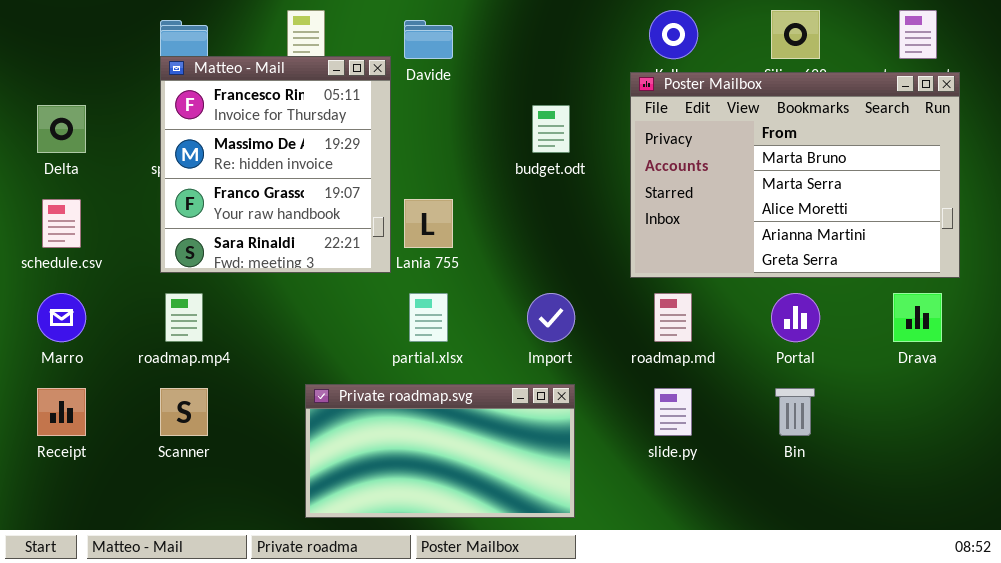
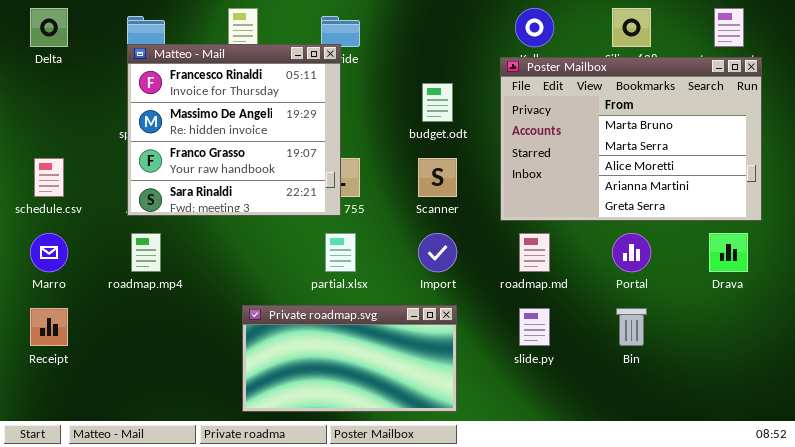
Matteo - Mail: [160,56,391,273] -> [127,44,341,216], resized
Delta: [37,105,86,153] -> [30,8,68,47], moved
Scanner: [160,388,208,436] -> [418,158,457,197], moved

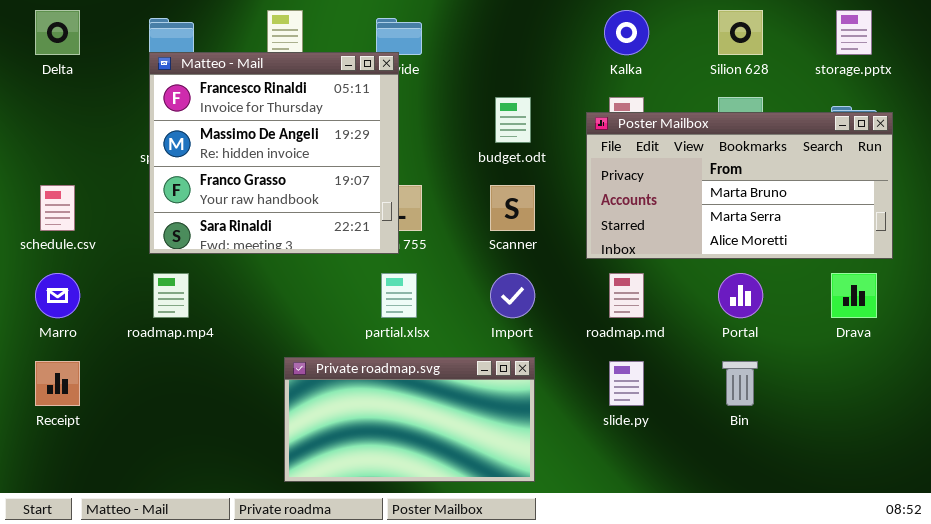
Poster Mailbox: [500,57,762,221] -> [586,112,893,259], resized

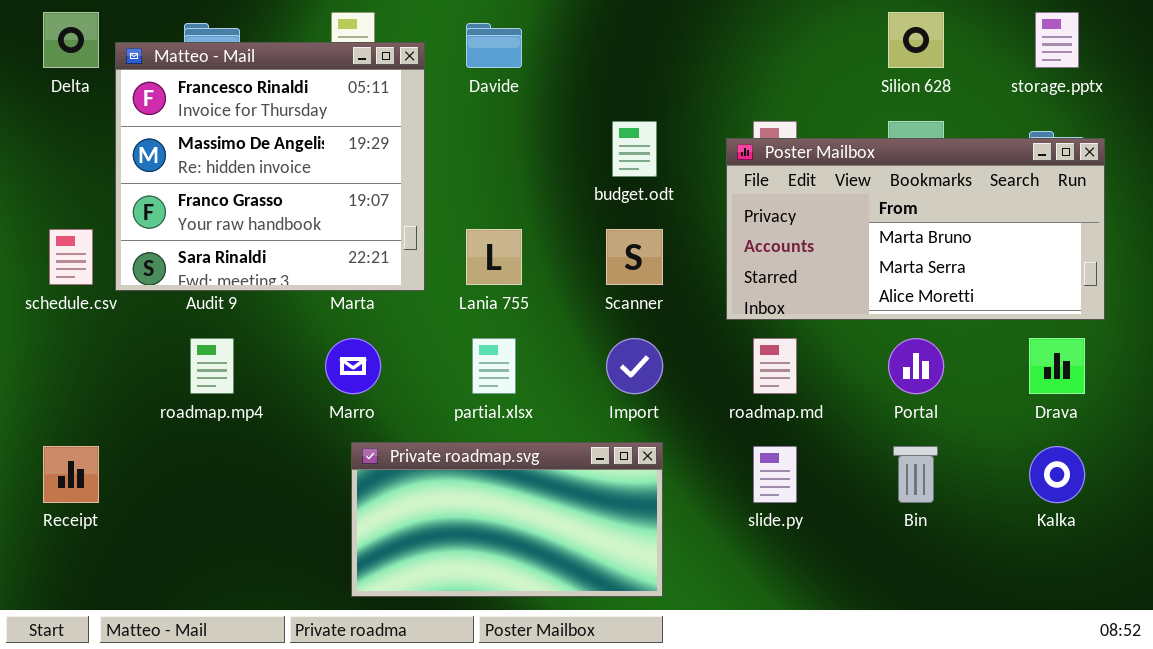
Kalka: [604,10,649,55] -> [1029,446,1085,503], moved
Matteo - Mail: [149,52,399,254] -> [115,42,425,291], moved
Marro: [35,273,80,318] -> [325,338,381,394], moved

